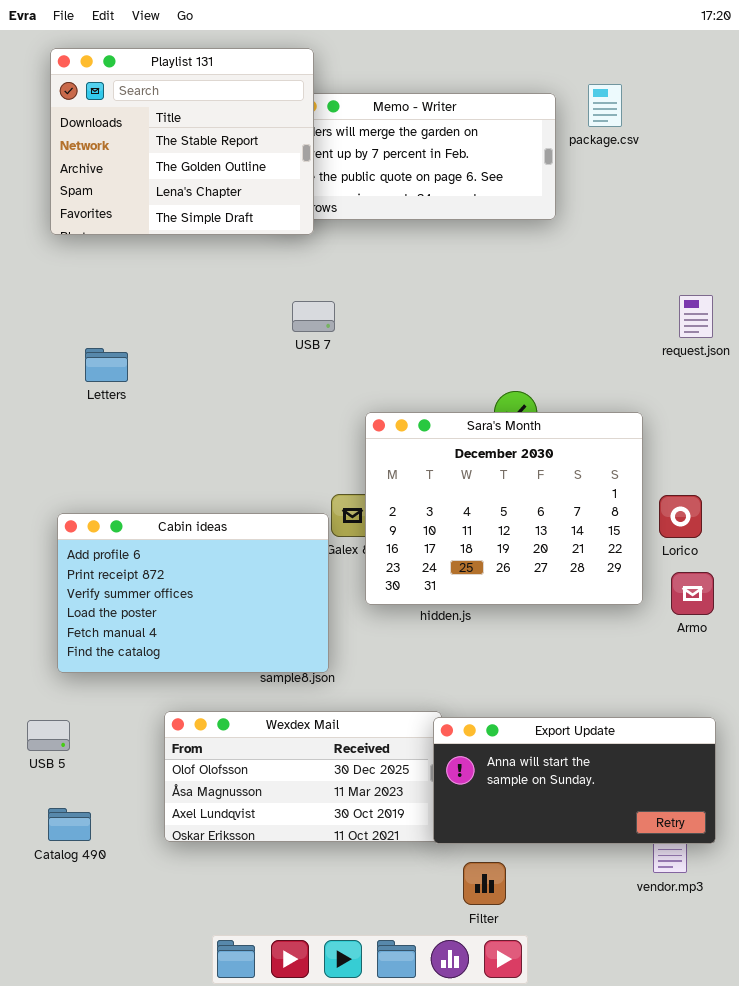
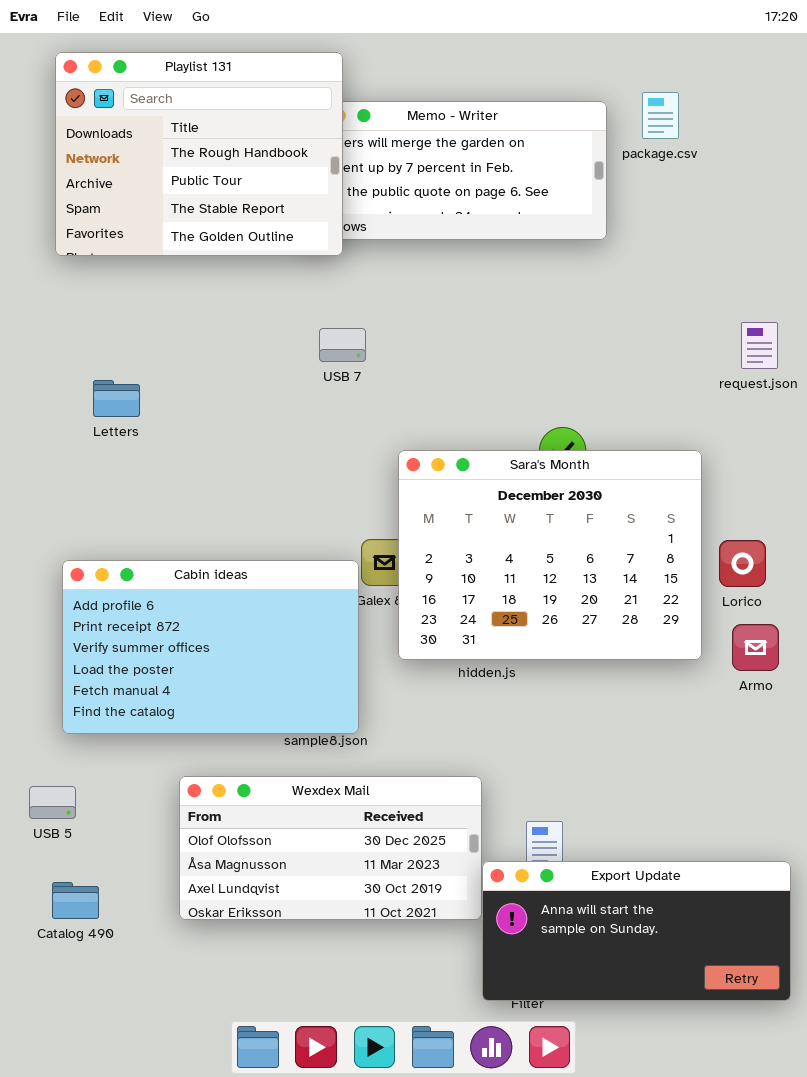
Playlist 131: [50,48,314,235] -> [55,52,343,256], scrolled up 2 rows
Export Update: [433,717,716,844] -> [482,861,791,1001], moved

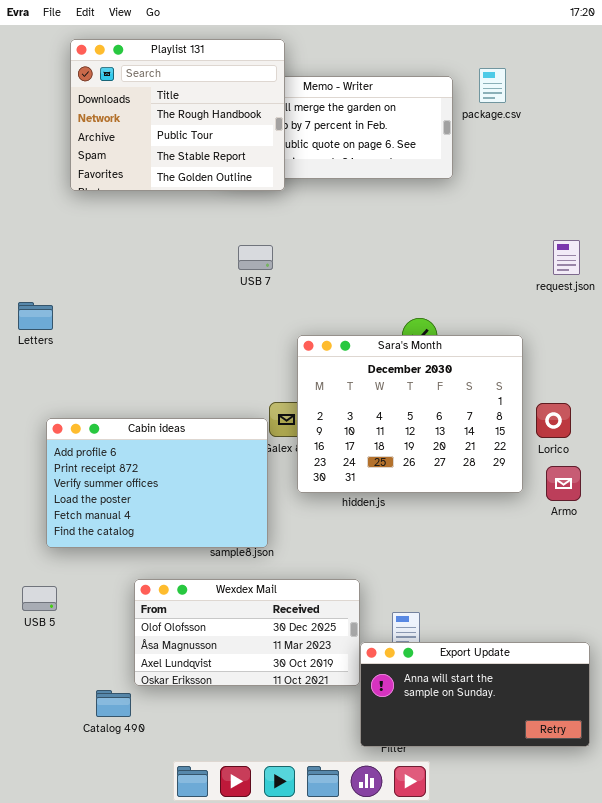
Playlist 131: [55,52,343,256] -> [70,39,285,191], moved
Letters: [93,380,140,417] -> [18,302,53,330], moved
Catalog 490: [52,882,99,919] -> [96,690,131,717], moved

